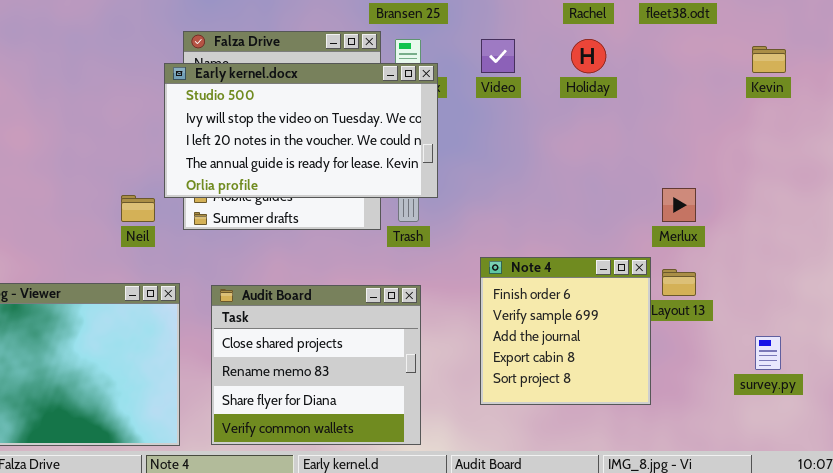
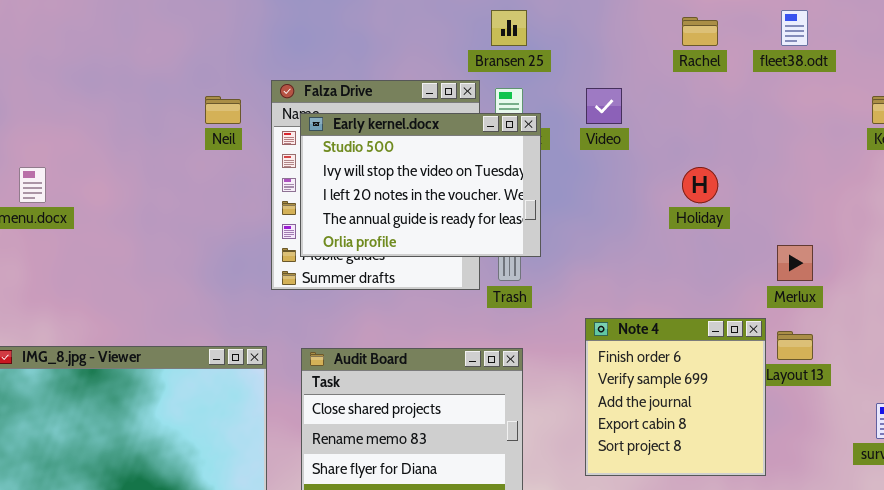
Holiday: [571,39,606,73] -> [682,167,718,203], moved
Early kernel.docx: [164,63,438,198] -> [300,113,541,257], resized
Neil: [121,195,155,222] -> [205,96,241,124], moved

